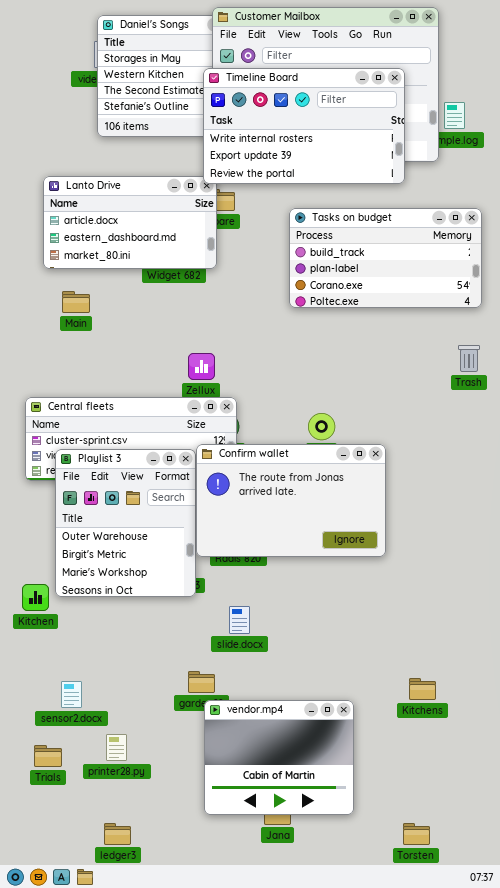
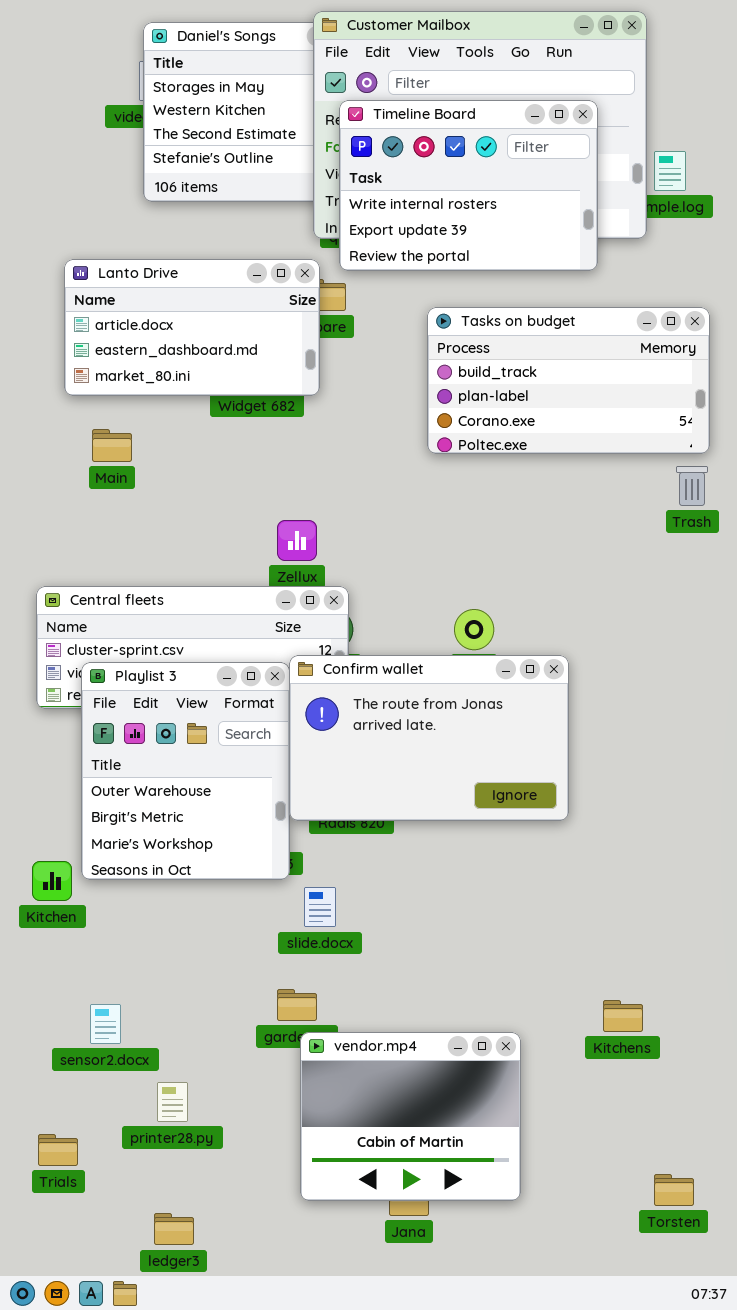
Timeline Board: [203,68,405,184] -> [339,100,598,271], resized
Trash: [458,345,480,372] -> [676,466,708,506], moved
slide.docx: [229,606,250,634] -> [304,887,336,927], moved
Trials: [34,745,62,767] -> [38,1134,78,1166], moved
Torsten: [403,823,430,845] -> [654,1174,694,1206], moved

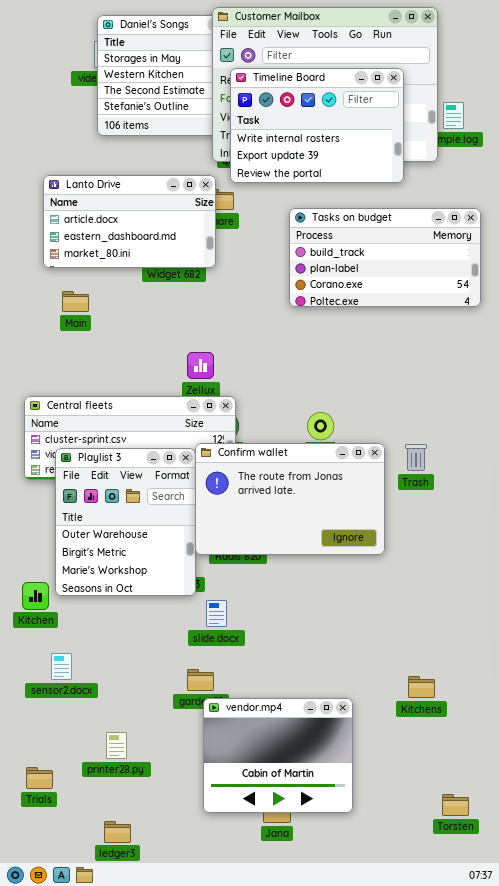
Trash: [676,466,708,506] -> [405,444,427,471], moved
sensor2.docx: [90,1004,121,1044] -> [51,653,72,680], moved

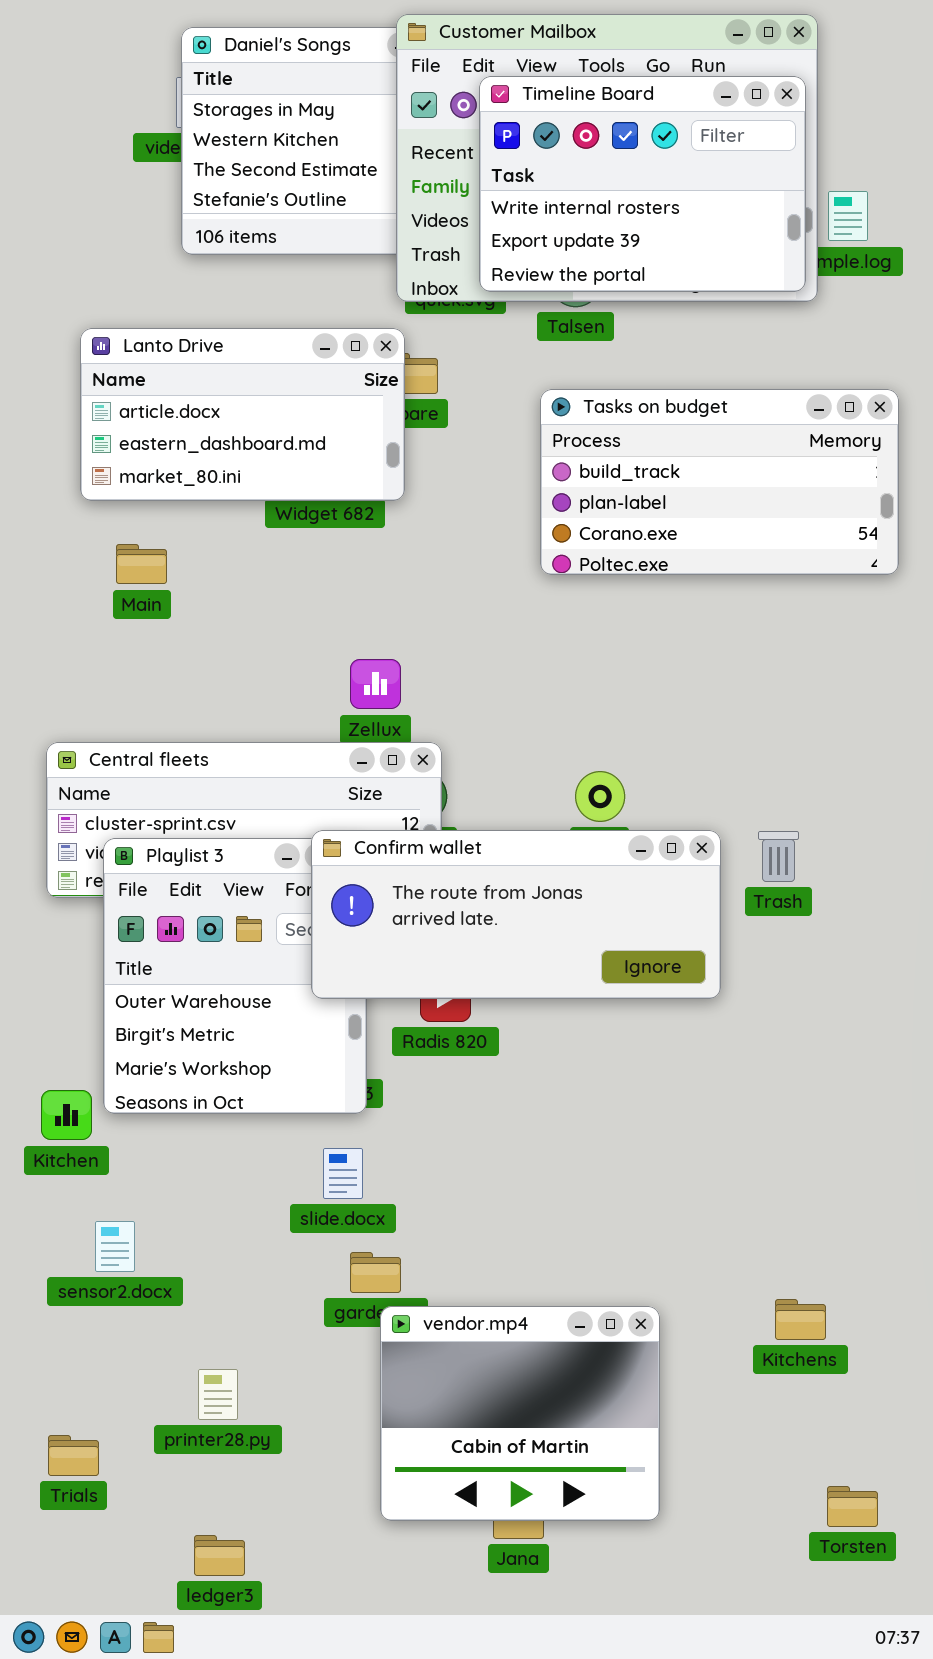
Timeline Board: [230,68,404,183] -> [479,76,806,292], moved
Confirm wallet: [195,443,385,555] -> [311,830,721,999], resized
slide.docx: [206,600,227,627] -> [323,1148,363,1199], moved
Kitchens: [408,676,435,698] -> [775,1299,826,1340], moved

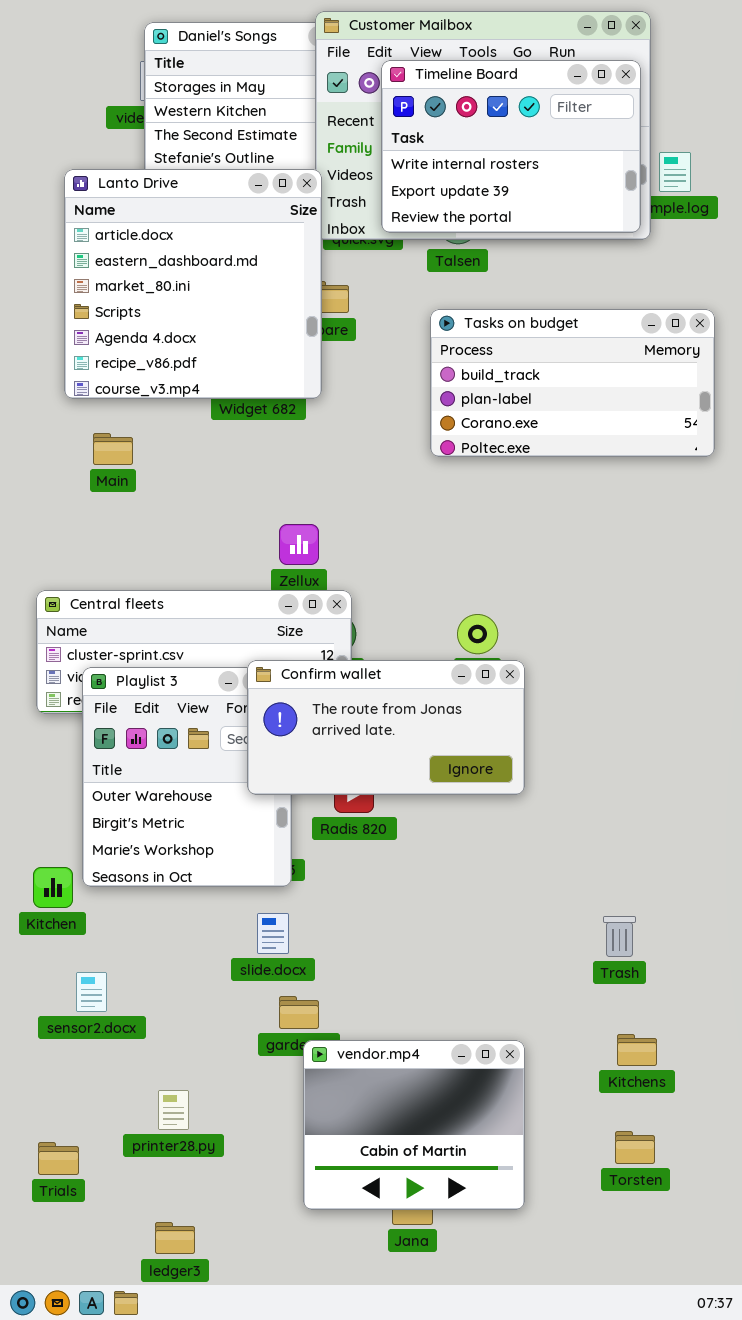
Lanto Drive: [80,328,405,501] -> [64,169,322,399], resized
Confirm wallet: [311,830,721,999] -> [247,660,525,795], resized
Trash: [758,831,799,882] -> [603,916,636,957], moved
Torsten: [827,1486,878,1527] -> [615,1131,655,1164], moved

